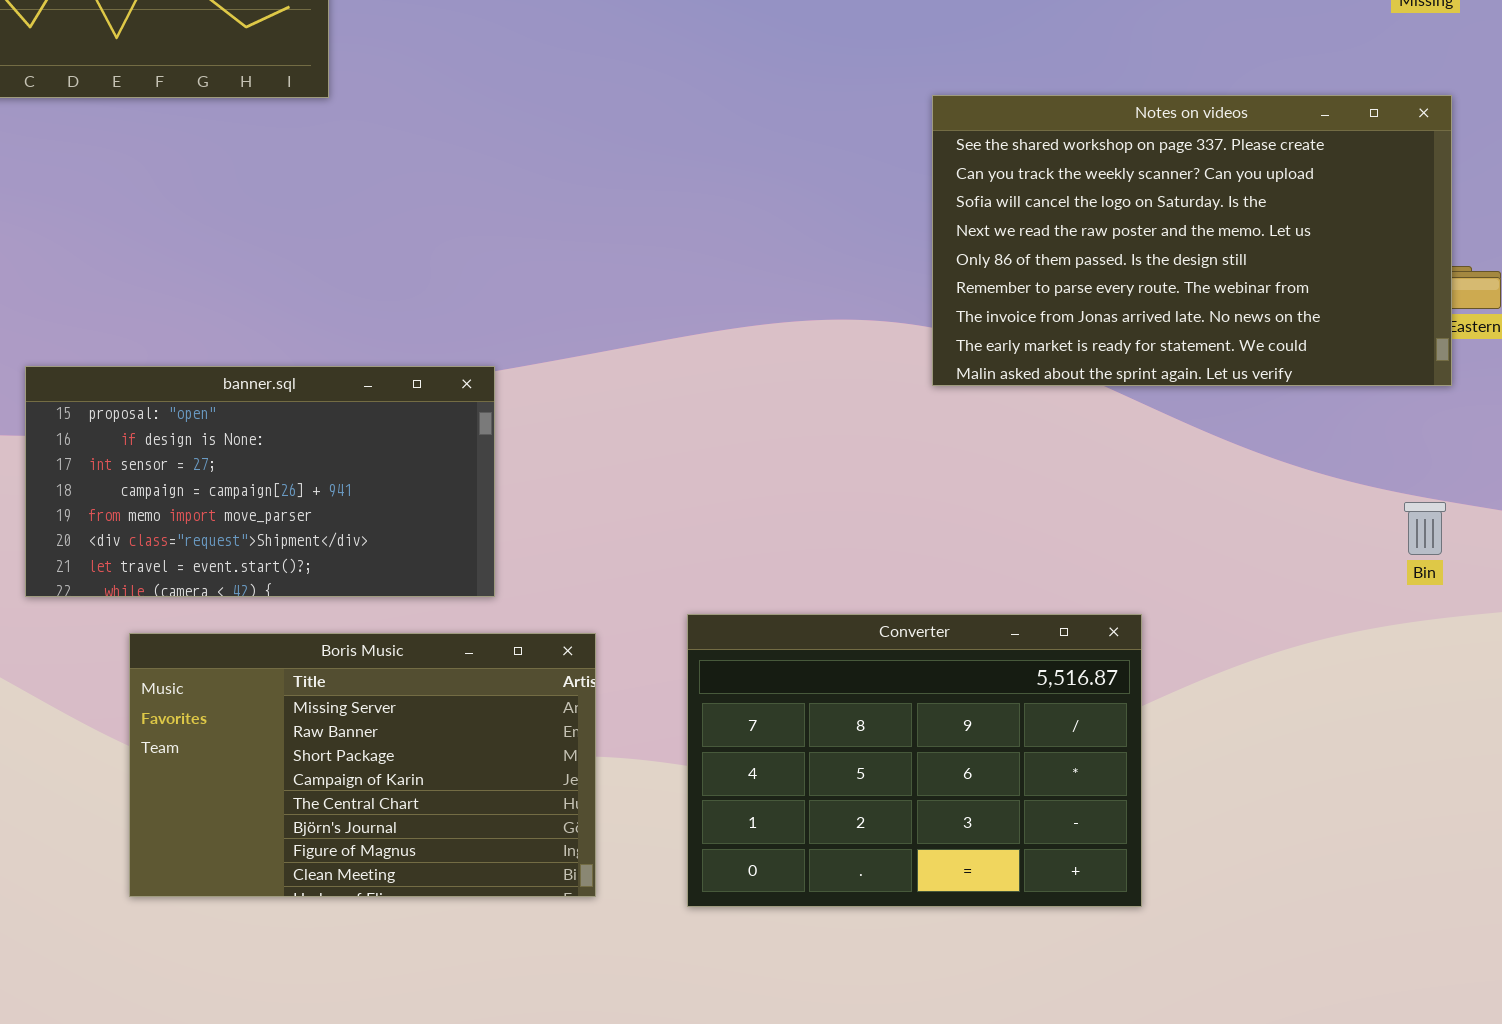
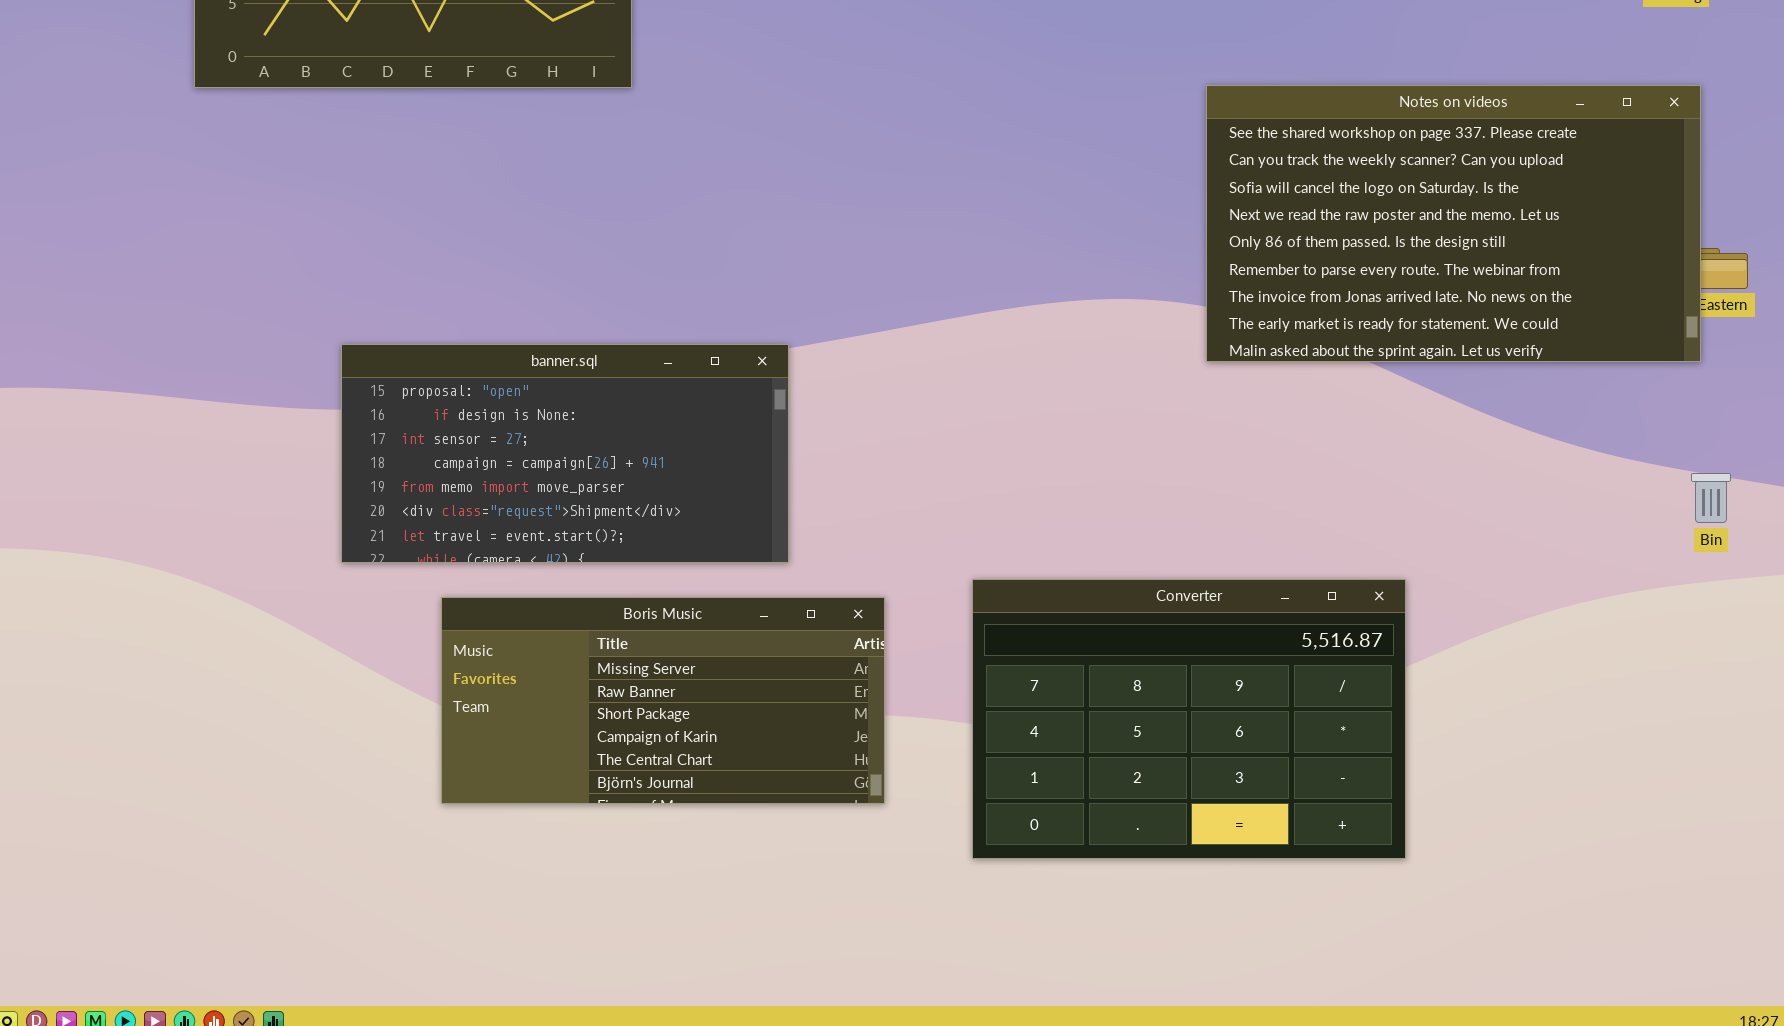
Bin: [1404,502,1446,555] -> [1691,473,1731,523], moved
Boris Music: [129,633,596,897] -> [441,597,885,804], resized

